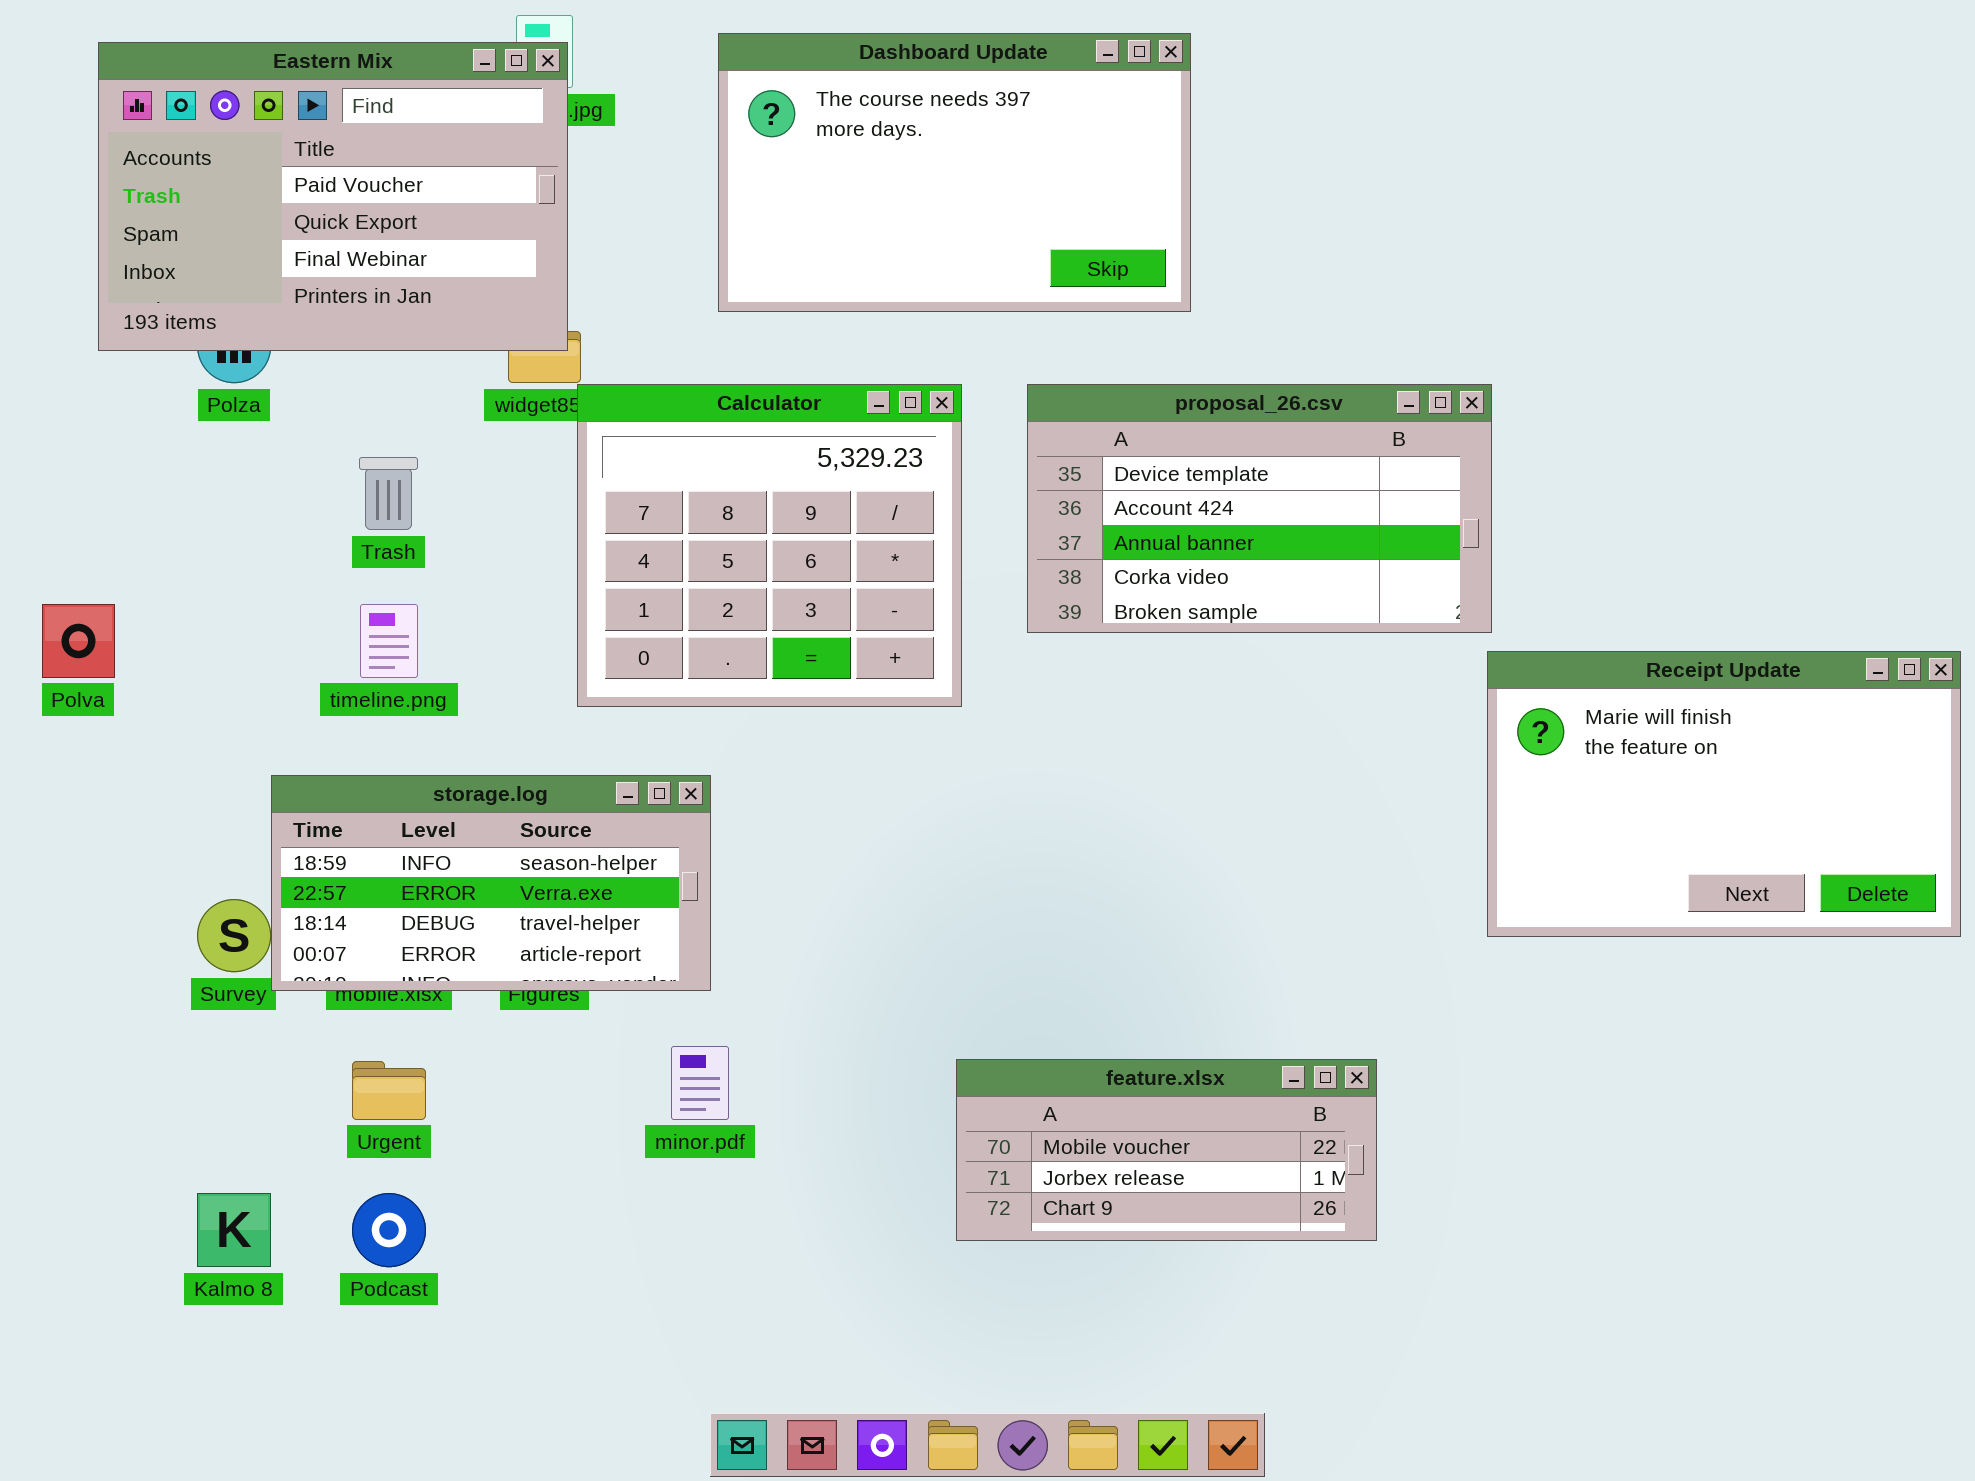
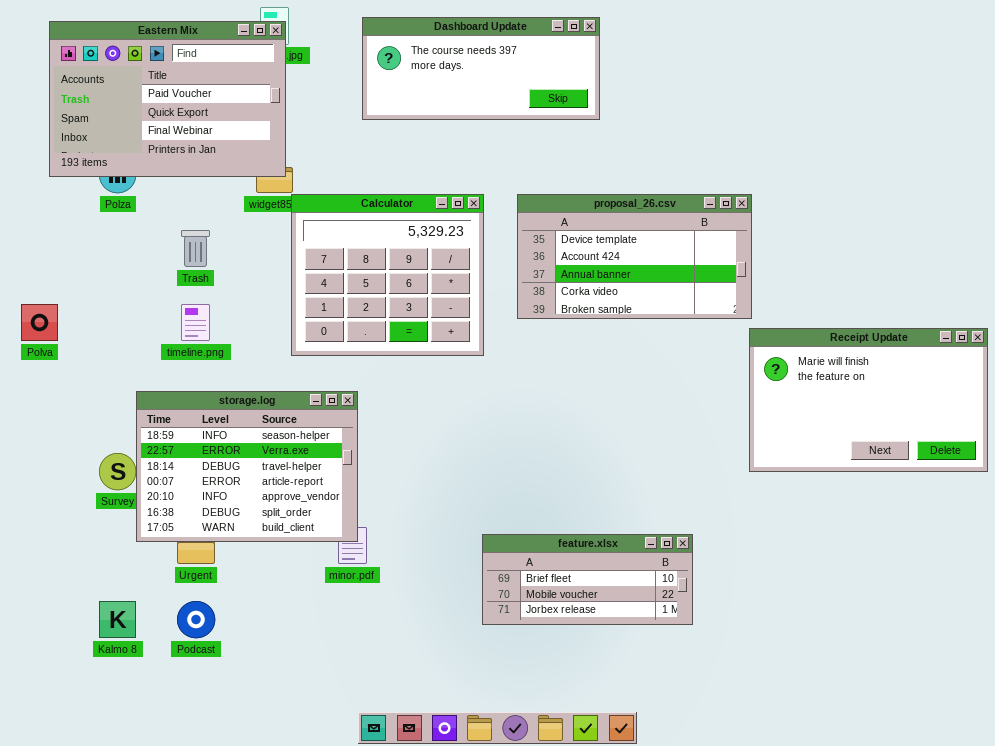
Dashboard Update: [718,33,1191,312] -> [362,17,600,120], resized
storage.log: [271,775,711,991] -> [136,391,358,542], resized
feature.xlsx: [956,1059,1377,1241] -> [482,534,693,625], scrolled up 1 row

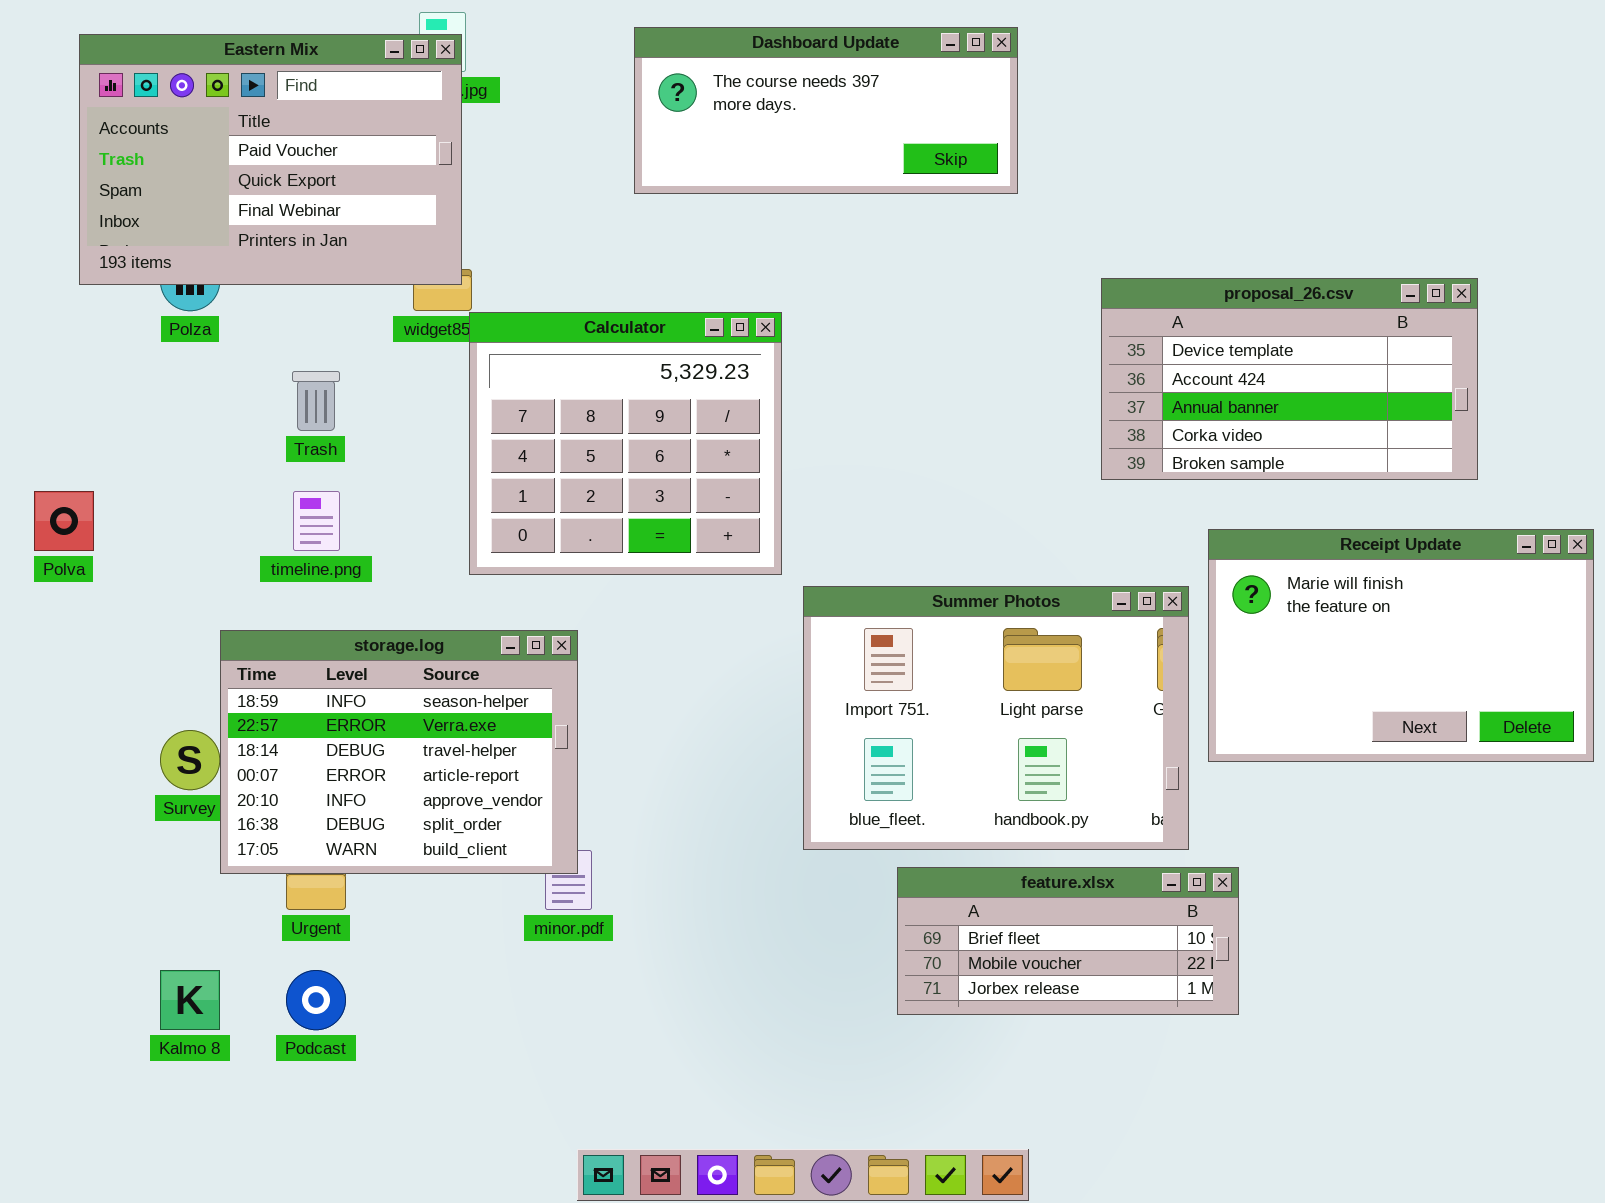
Dashboard Update: [362,17,600,120] -> [634,27,1018,194], moved
proposal_26.csv: [517,194,752,319] -> [1101,278,1478,480], moved
Summer Photos: none -> [803,586,1189,850], opened
feature.xlsx: [482,534,693,625] -> [897,867,1239,1015], moved

